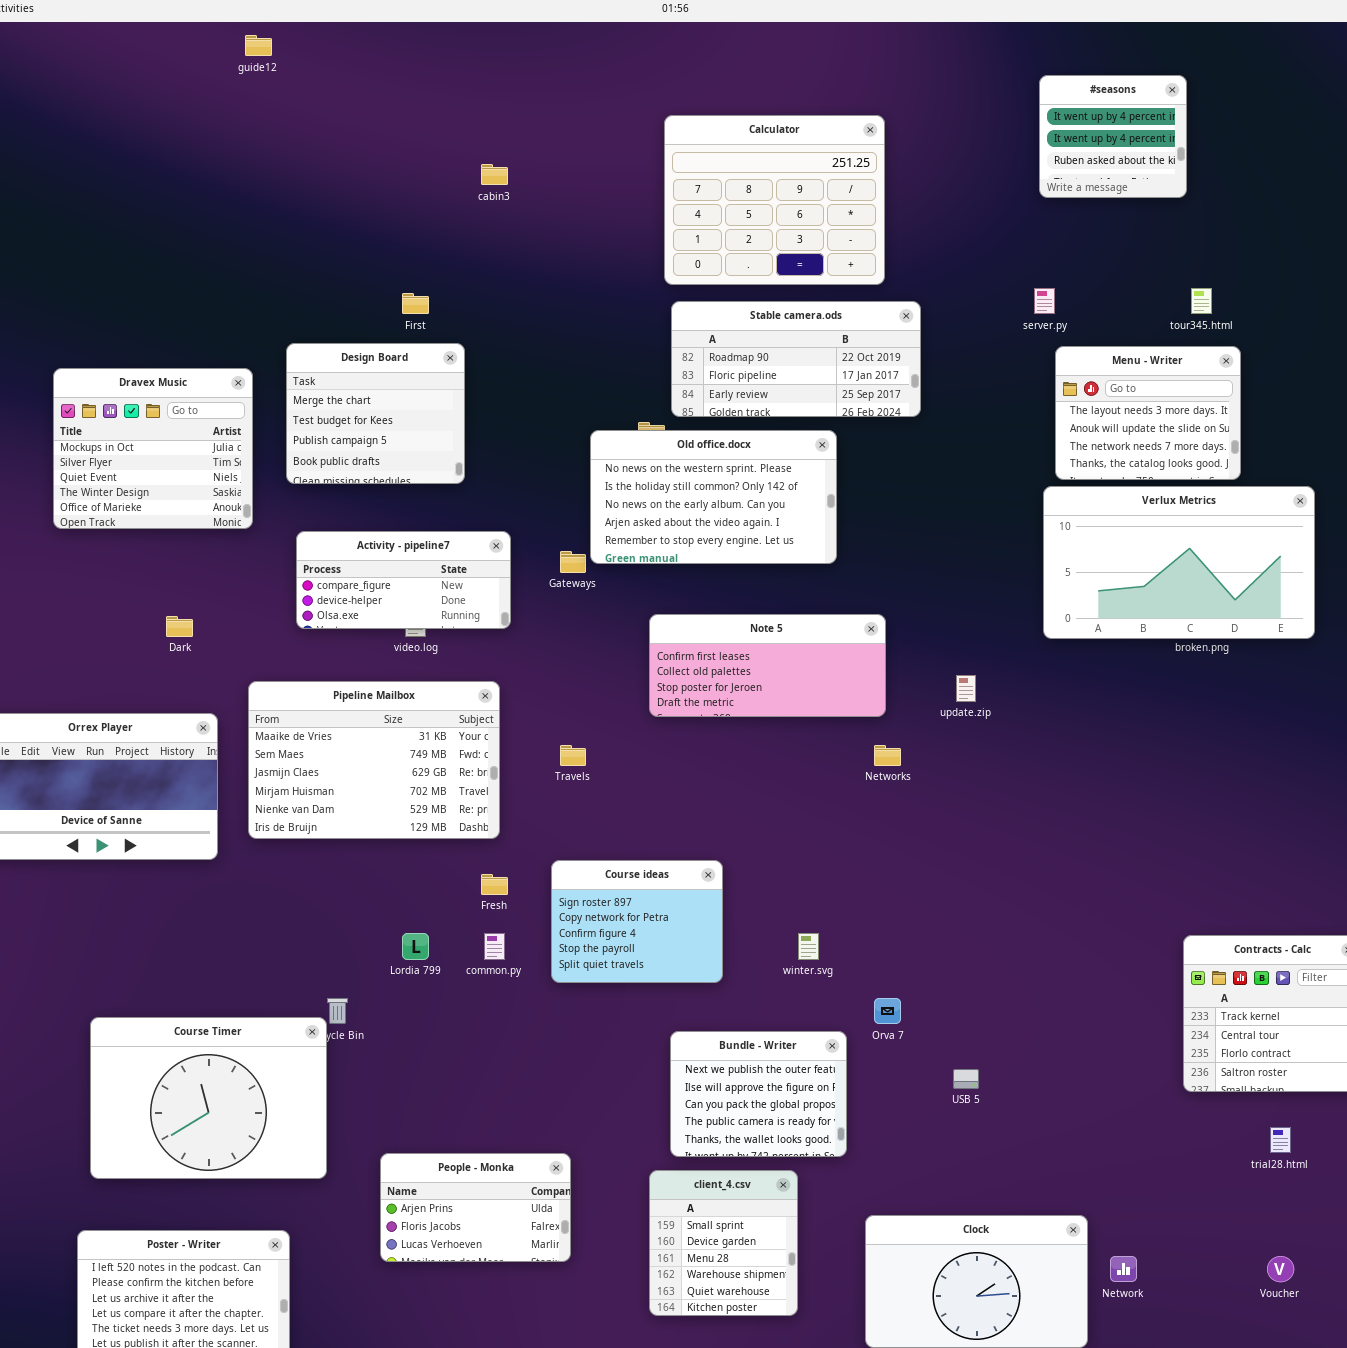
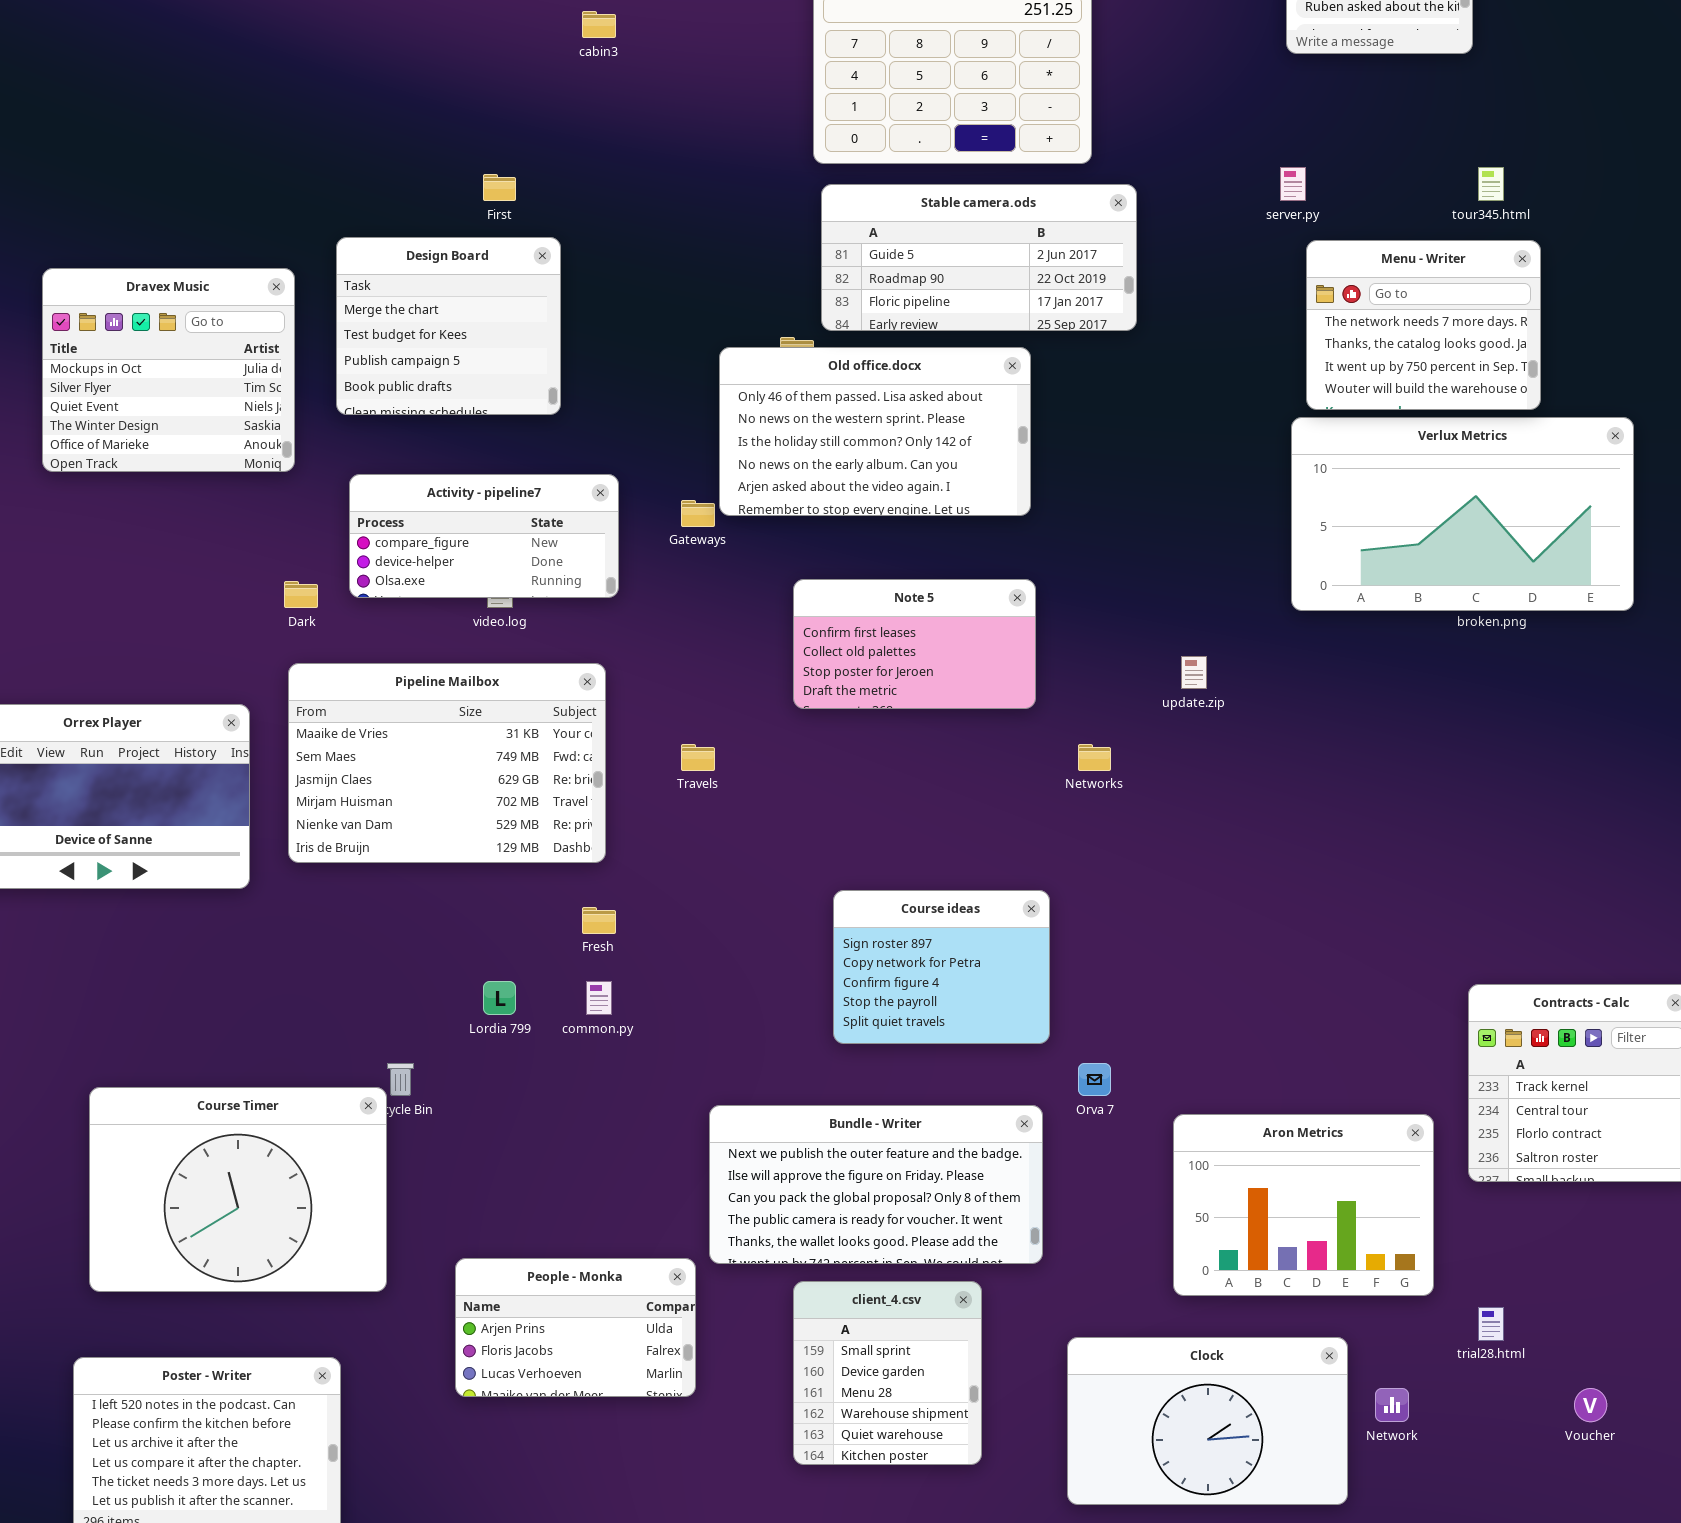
Stable camera.ods: [671,301,921,417] -> [821,184,1137,331], scrolled up 1 row
Menu - Writer: [1055,346,1241,480] -> [1306,240,1541,410], scrolled down 2 rows
Old office.docx: [590,430,837,564] -> [719,347,1031,516], scrolled up 1 row
Note 5: [649,614,886,717] -> [793,579,1036,709], resized
Dark: [166,616,193,637] -> [284,581,318,608], moved
Course ideas: [551,860,723,983] -> [833,890,1050,1044], moved
Bundle - Writer: [670,1031,847,1157] -> [709,1105,1043,1264], resized
Aron Metrics: none -> [1173,1114,1434,1296], opened
trial28.html: [1270,1127,1291,1153] -> [1478,1307,1504,1341], moved

